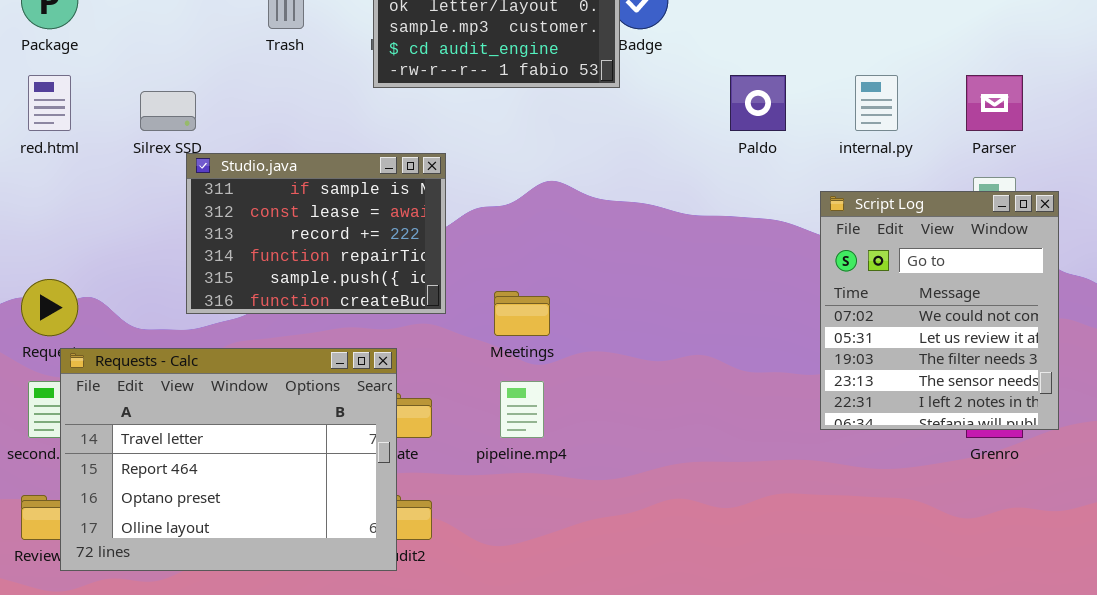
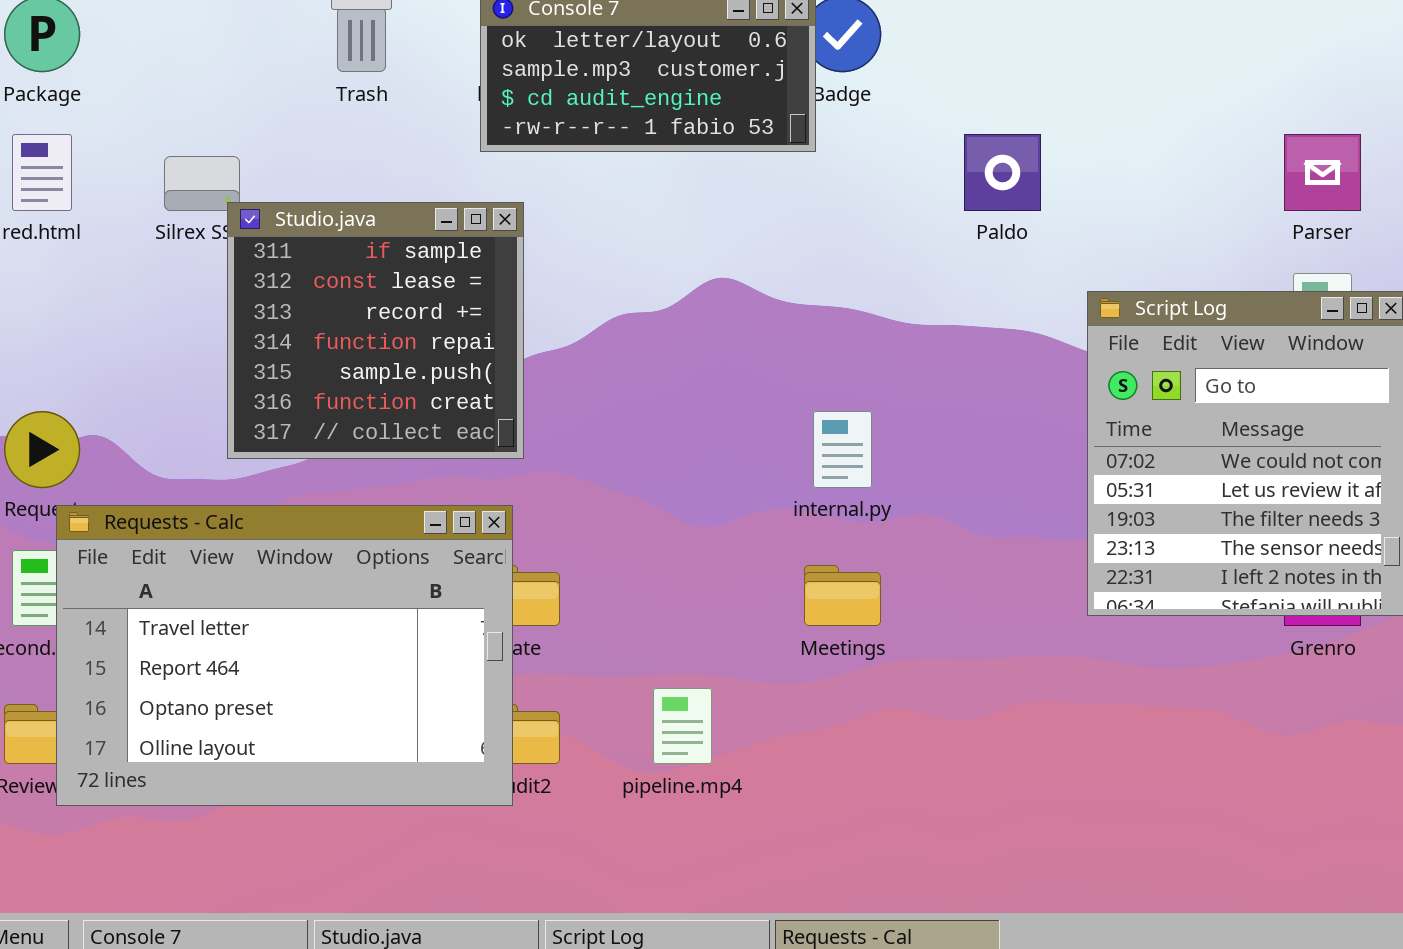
internal.py: [855,75,898,131] -> [813,411,872,488], moved
Studio.java: [186,153,446,314] -> [227,202,524,459], resized
Meetings: [494,291,550,336] -> [804,565,881,626], moved
pipeline.mp4: [500,381,544,438] -> [653,688,712,764], moved

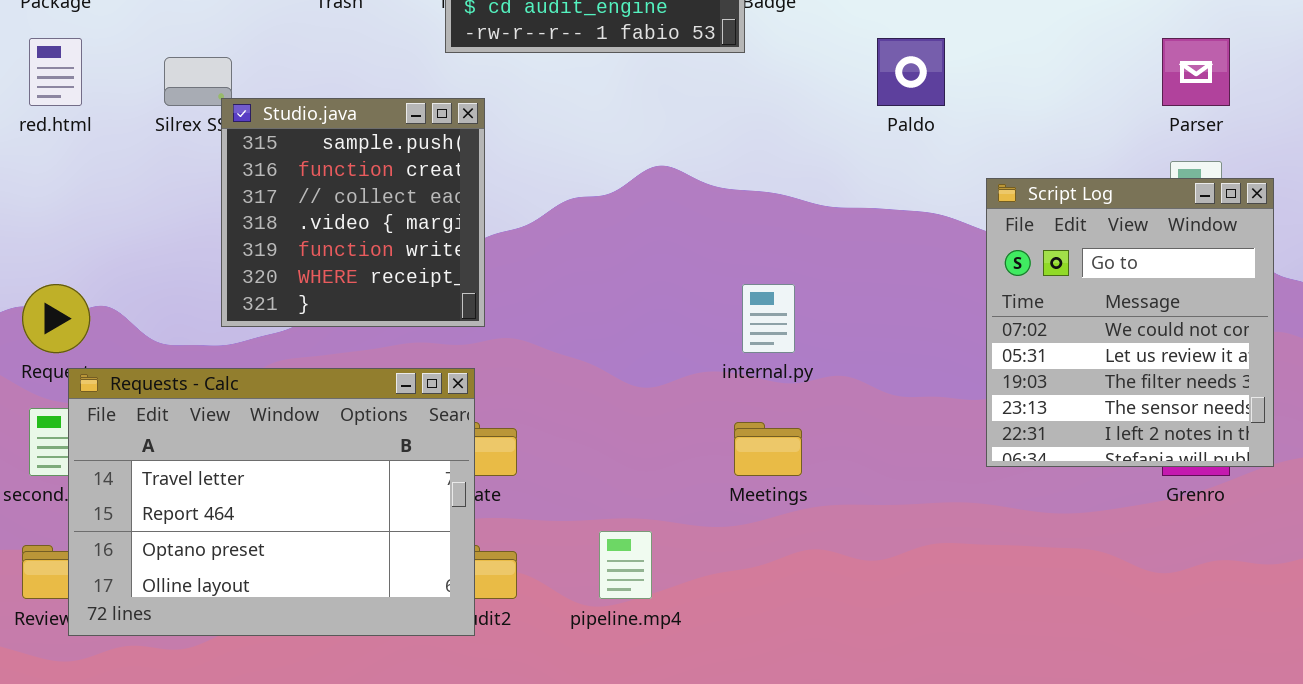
Studio.java: [227,202,524,459] -> [221,98,485,327], scrolled down 4 rows

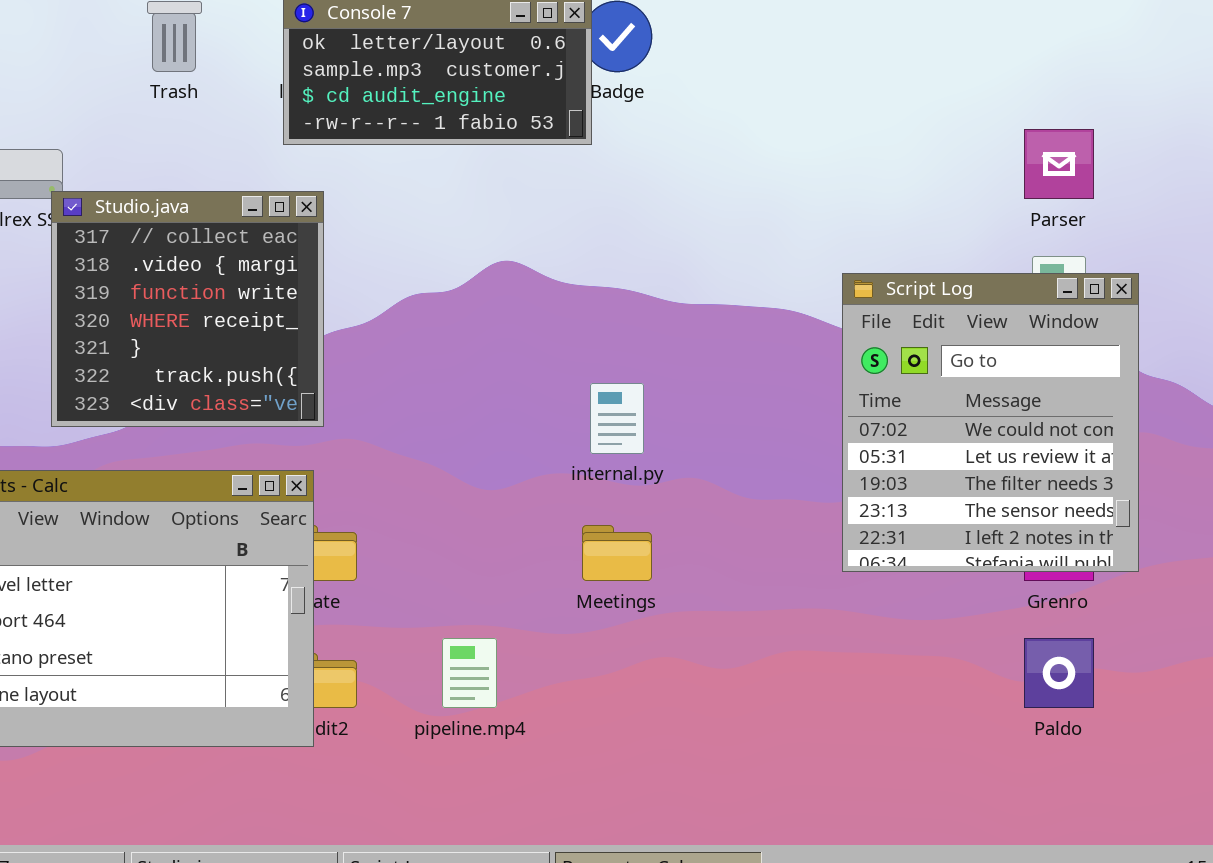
Paldo: [877,38,945,106] -> [1024,638,1094,708], moved
Studio.java: [221,98,485,327] -> [51,191,324,427], scrolled down 2 rows

